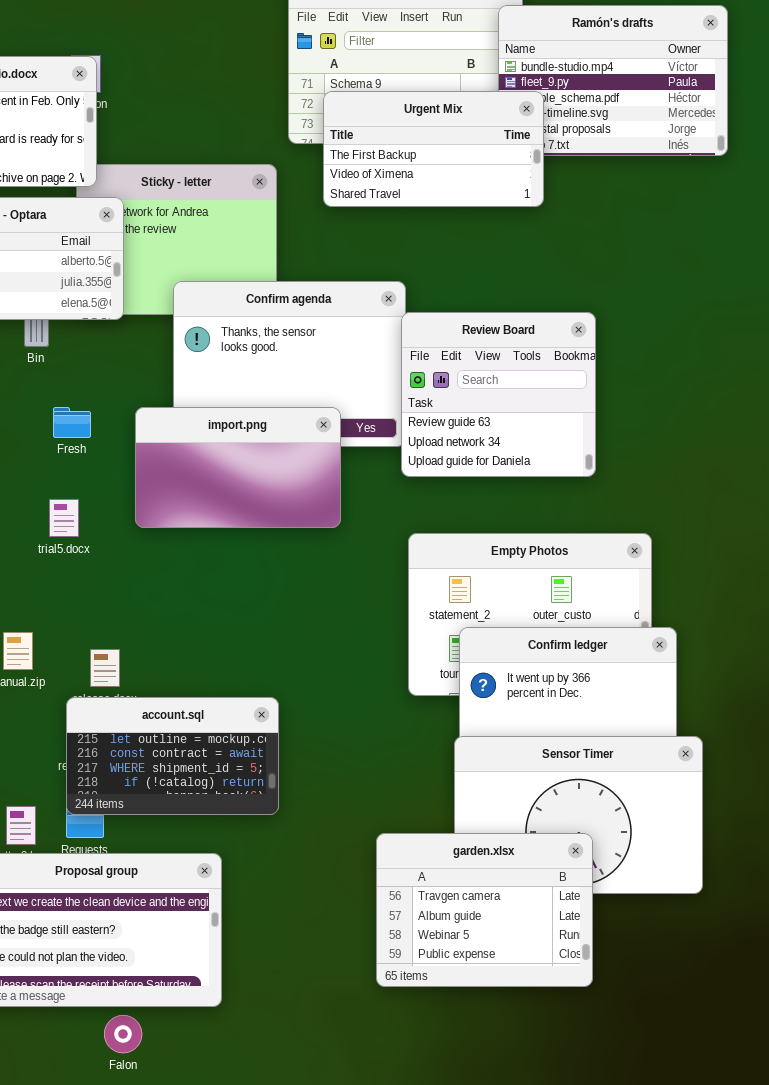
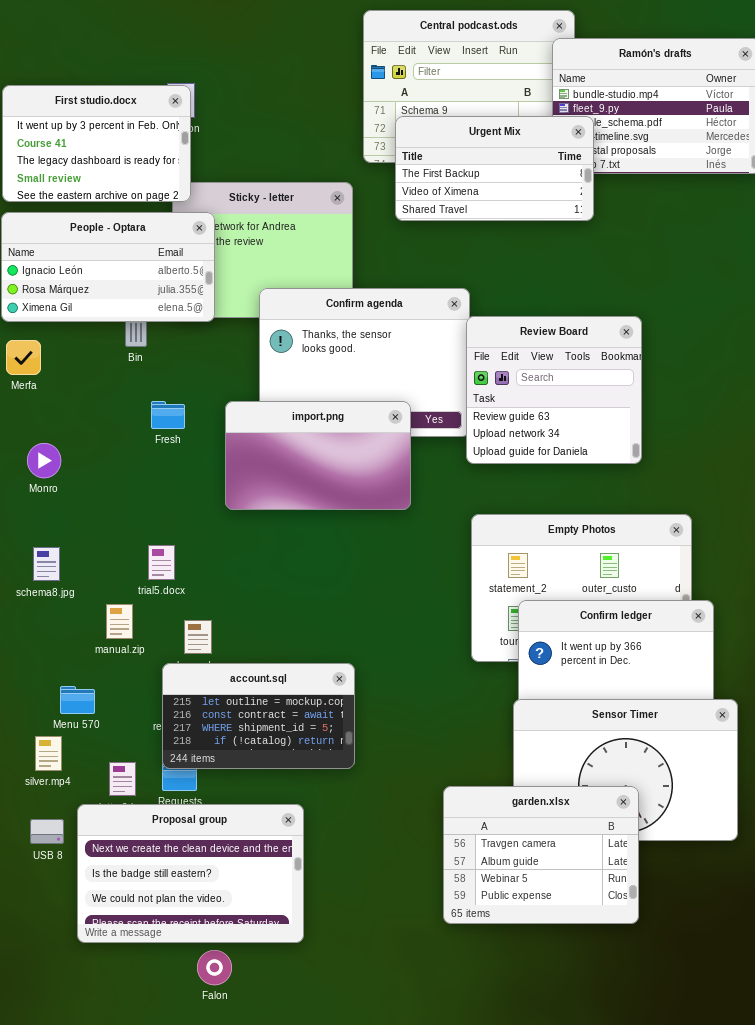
trial5.docx: [49,499,79,537] -> [148,545,175,580], moved

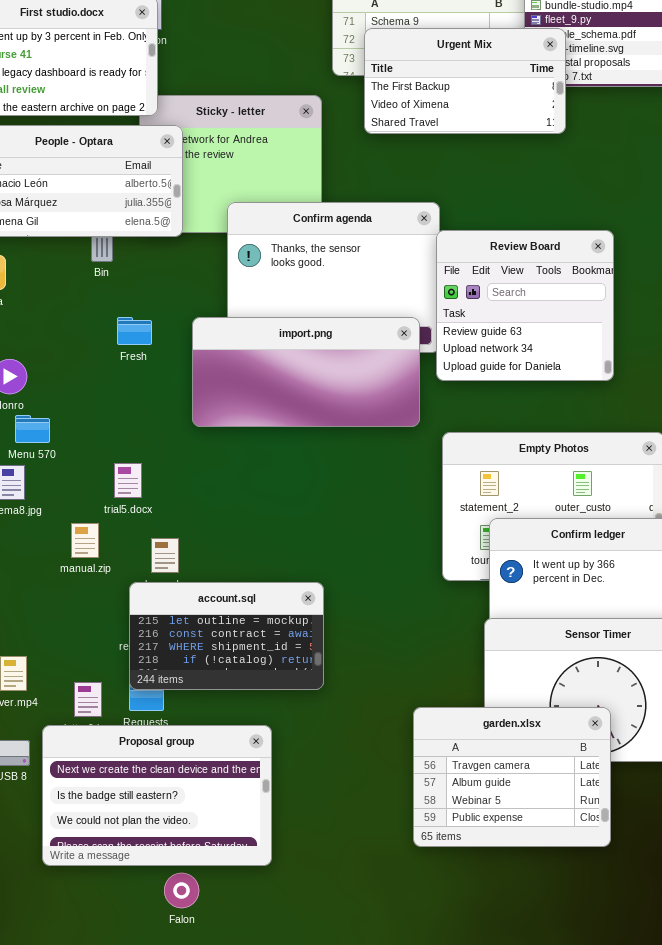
import.png: [225,401,411,510] -> [192,317,420,427], resized
Menu 570: [60,686,95,714] -> [15,415,50,443], moved

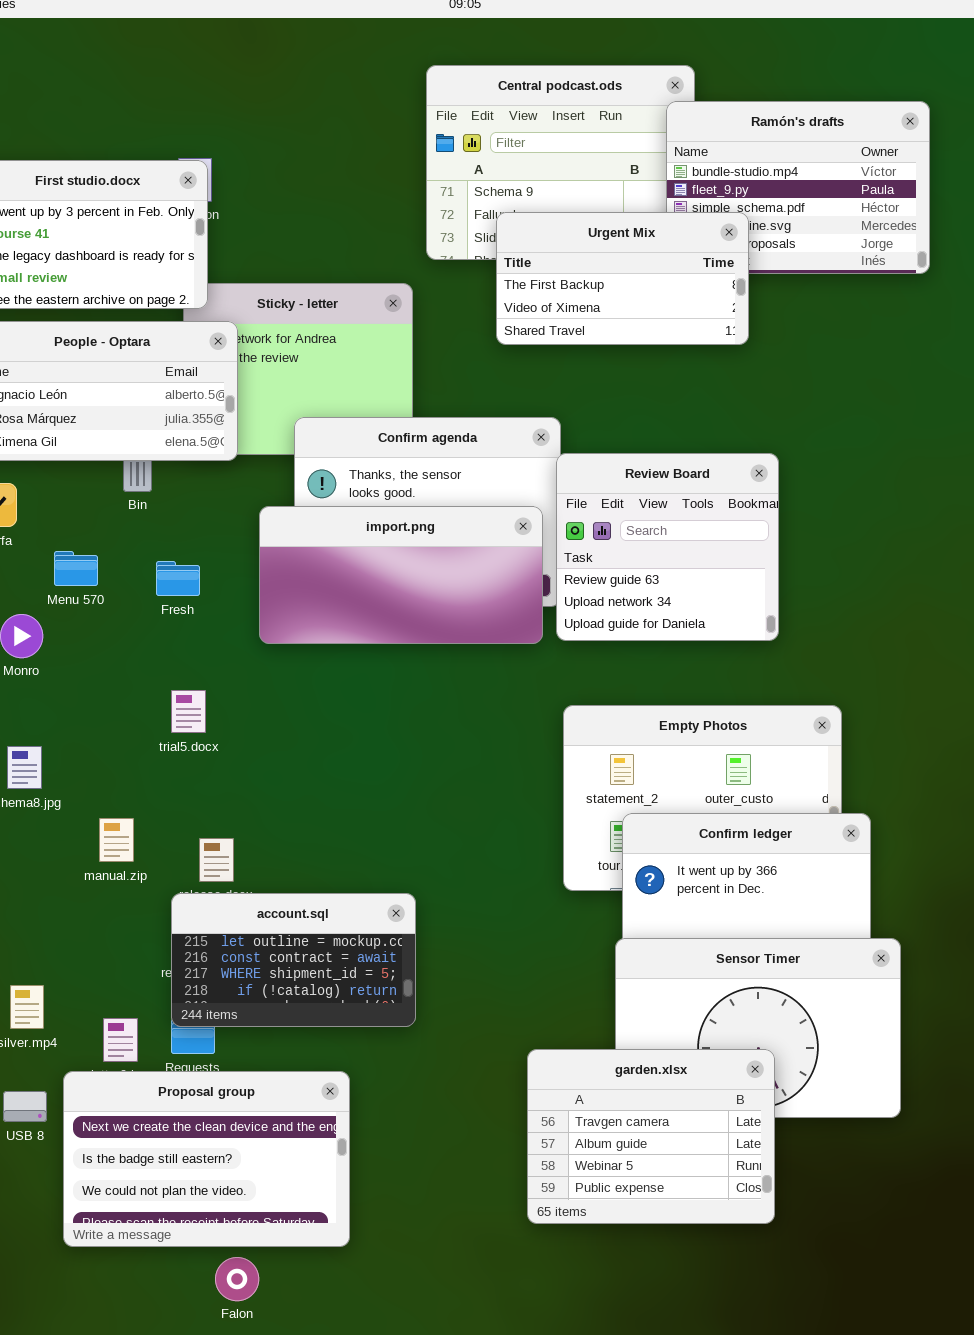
Urgent Mix: [364,28,566,134] -> [496,212,749,345], moved
import.png: [192,317,420,427] -> [259,506,543,644], moved
Menu 570: [15,415,50,443] -> [54,551,98,586], moved
trial5.docx: [114,463,142,498] -> [171,690,206,733], moved

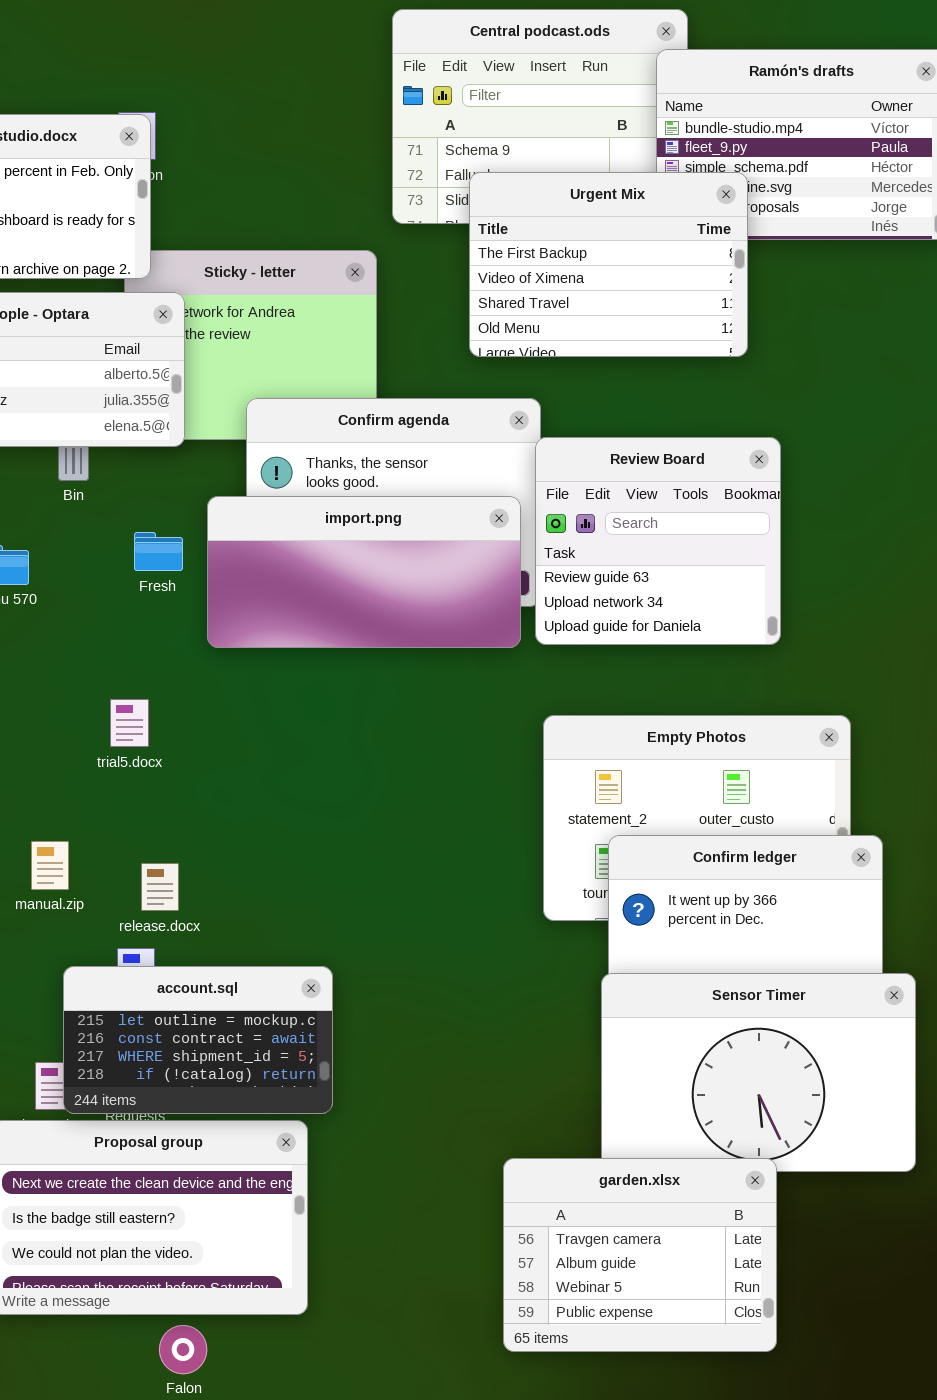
Urgent Mix: [496,212,749,345] -> [469,172,748,357], resized
Fresh: [156,561,200,596] -> [134,532,183,571], moved
account.sql: [171,893,416,1027] -> [63,966,333,1114], moved
garden.xlsx: [527,1049,775,1224] -> [503,1158,777,1352], moved

